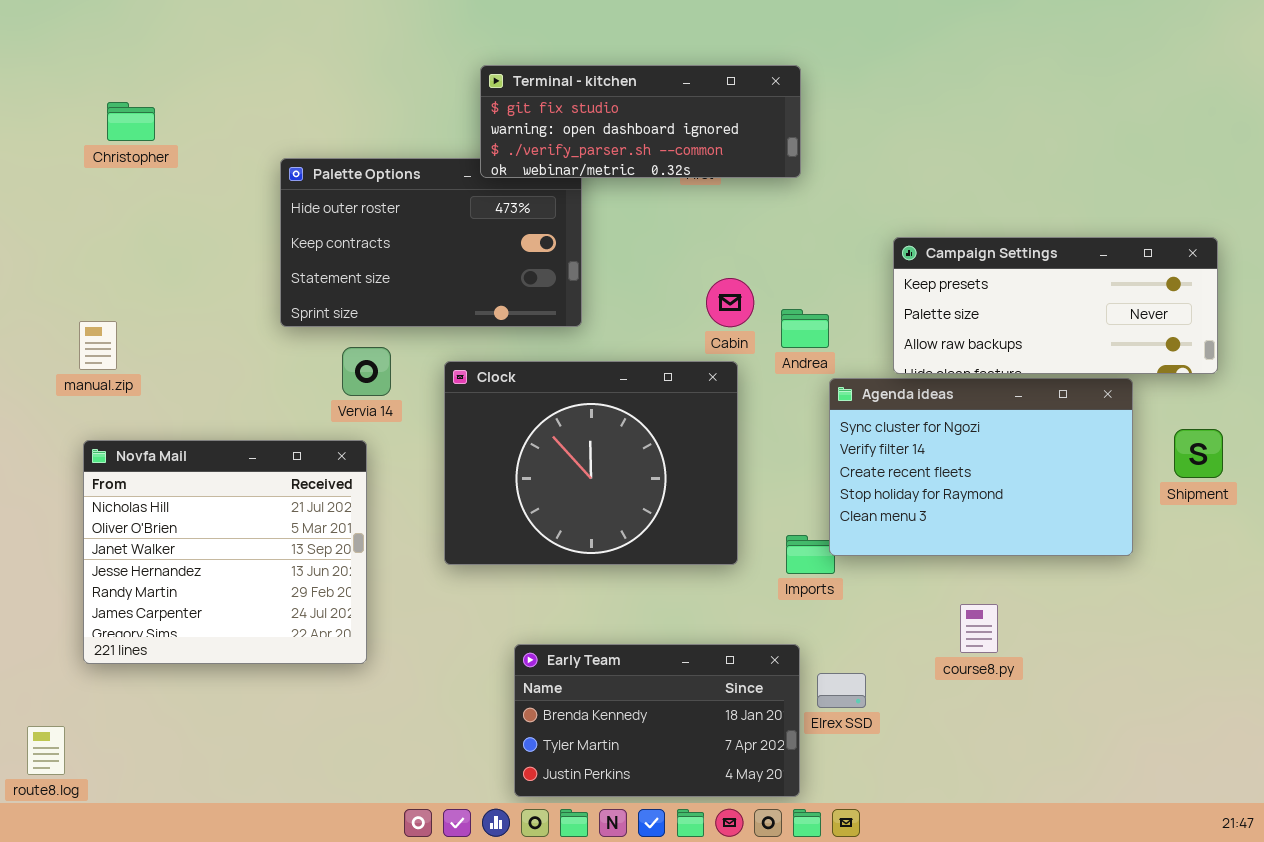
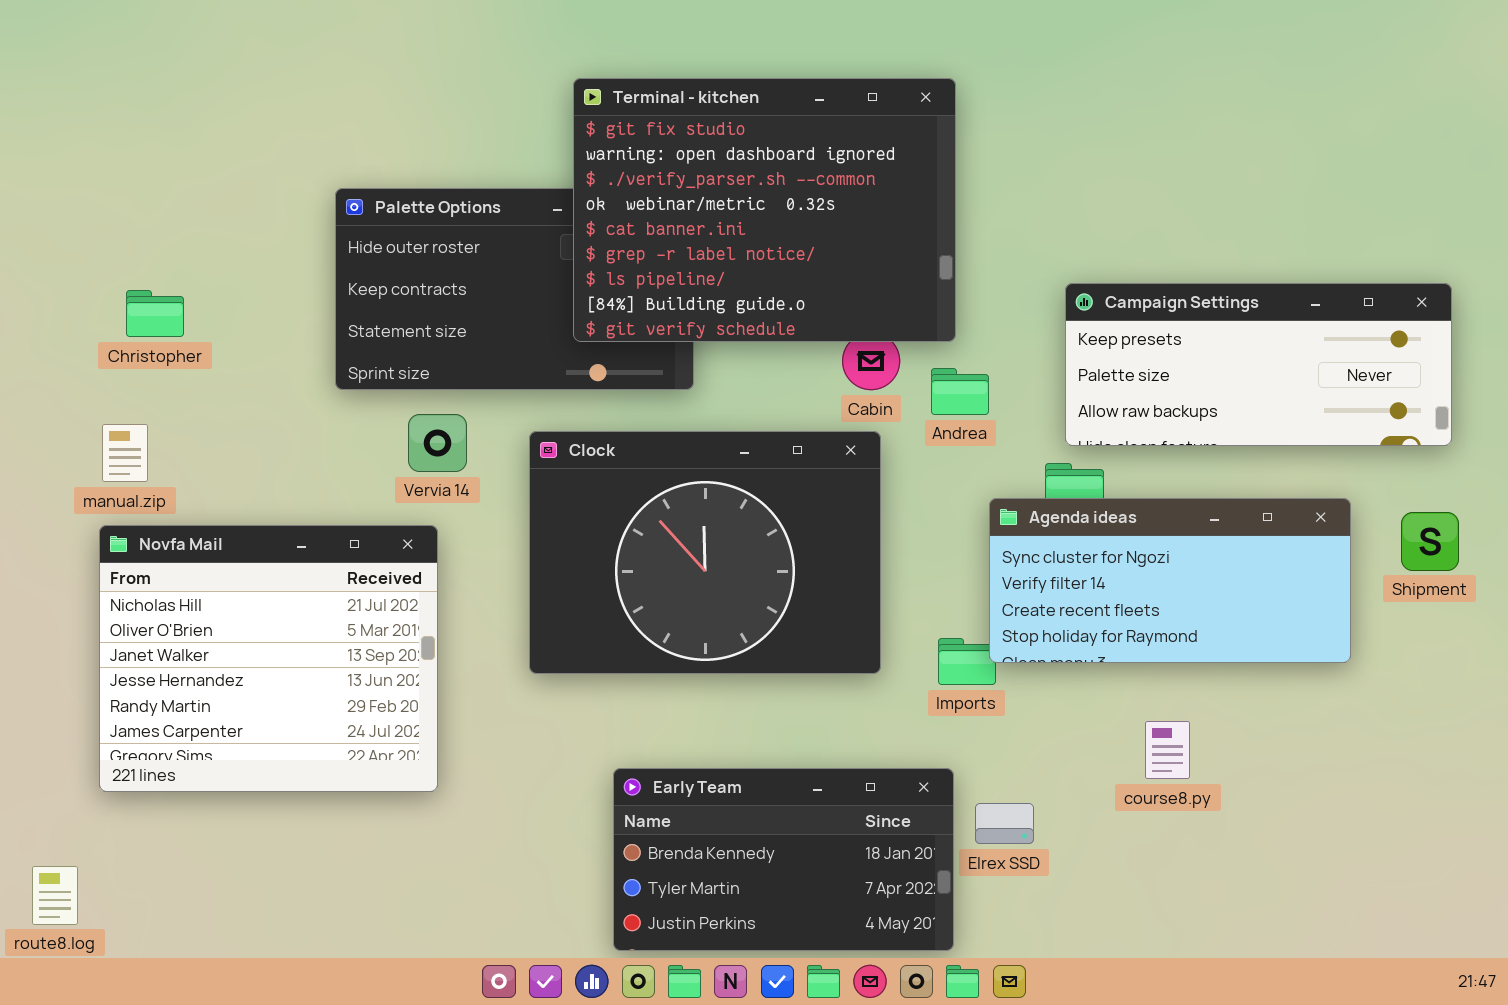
Terminal - kitchen: [480,65,801,178] -> [573,78,956,342], resized
Christopher: [107,102,155,141] -> [126,290,184,337], moved
manual.zip: [79,321,117,370] -> [102,424,148,482], moved
Agenda ideas: [829,378,1133,556] -> [989,498,1351,663], resized

